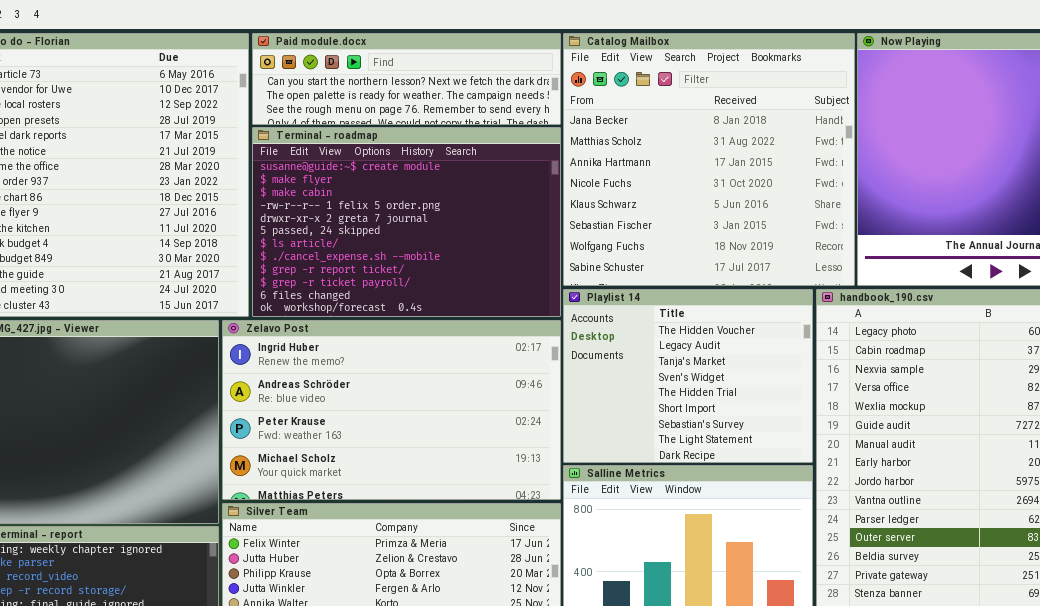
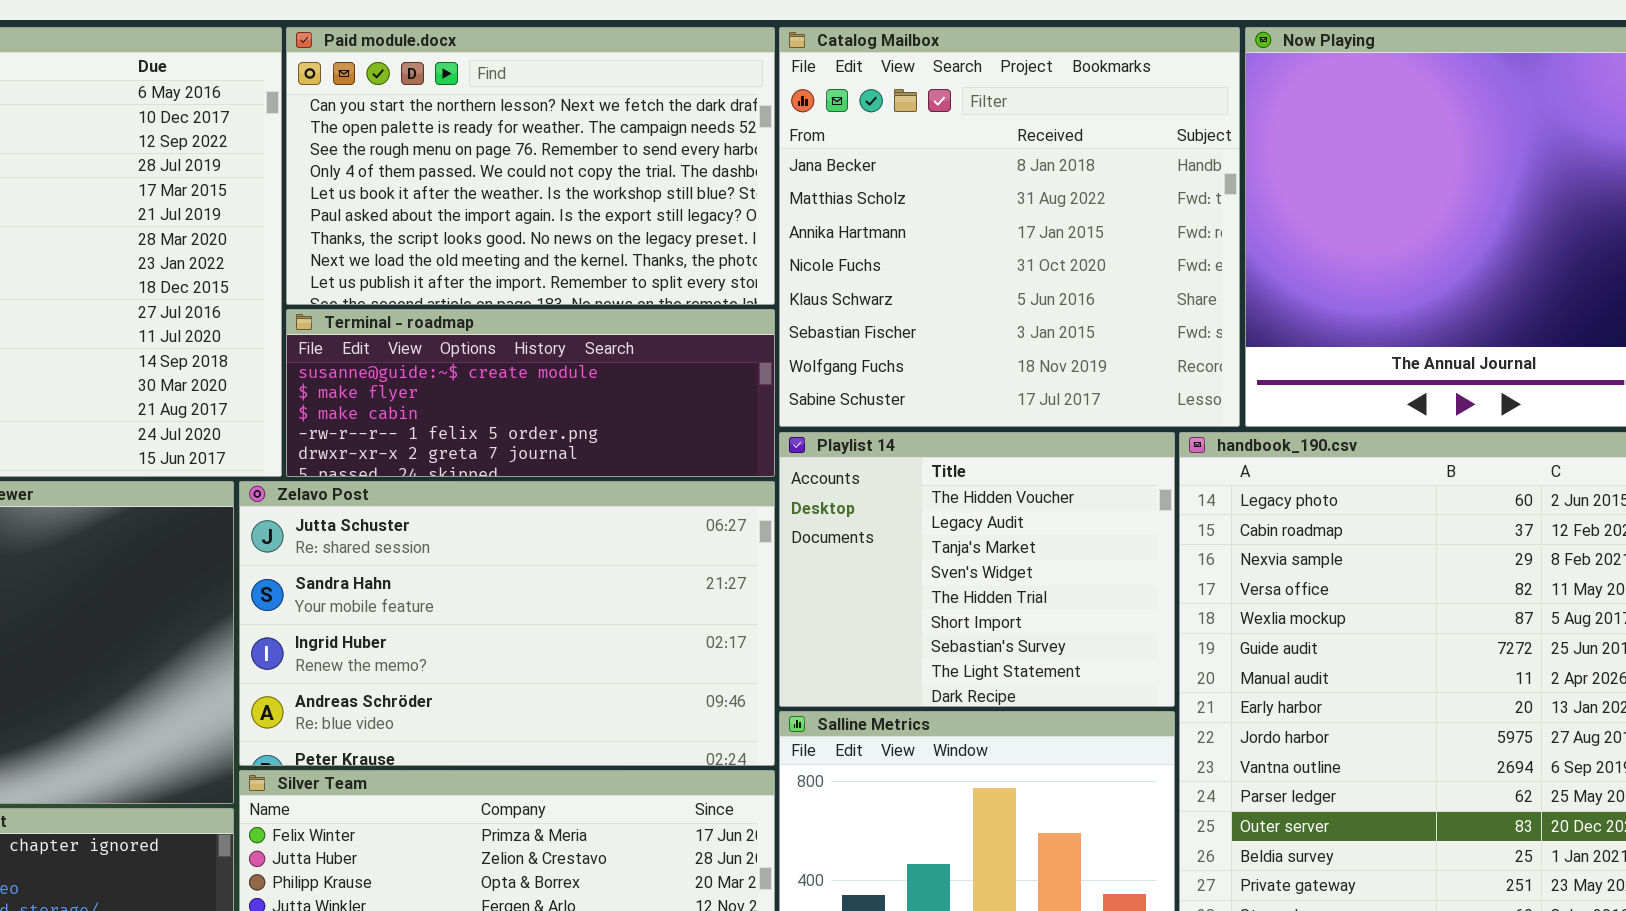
Paid module.docx: [252,33,561,125] -> [286,27,775,305], resized
Terminal - roadmap: [252,127,561,317] -> [286,309,775,477], resized
Zelavo Post: [222,320,561,500] -> [239,481,775,766], scrolled up 2 rows

